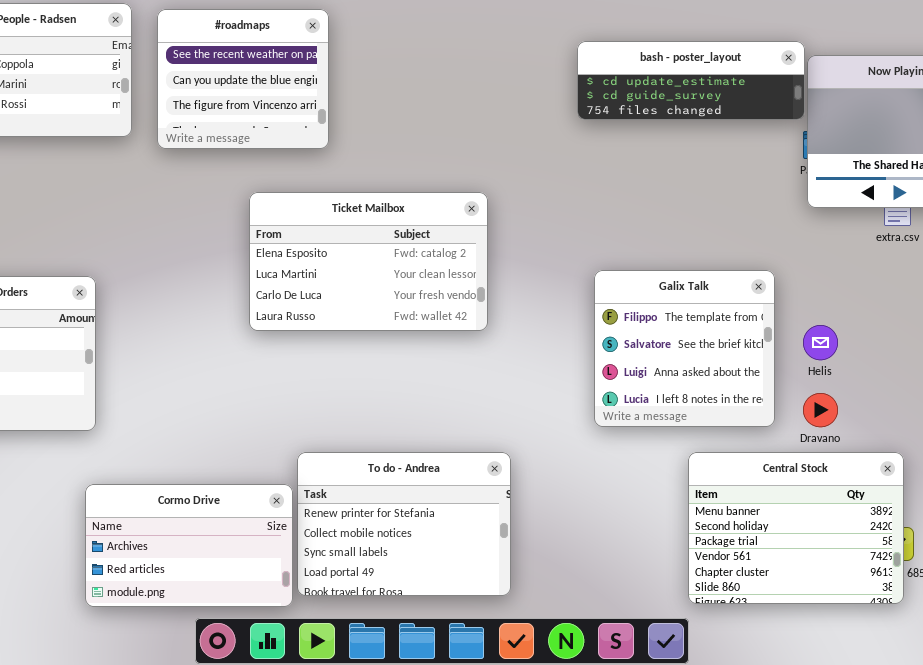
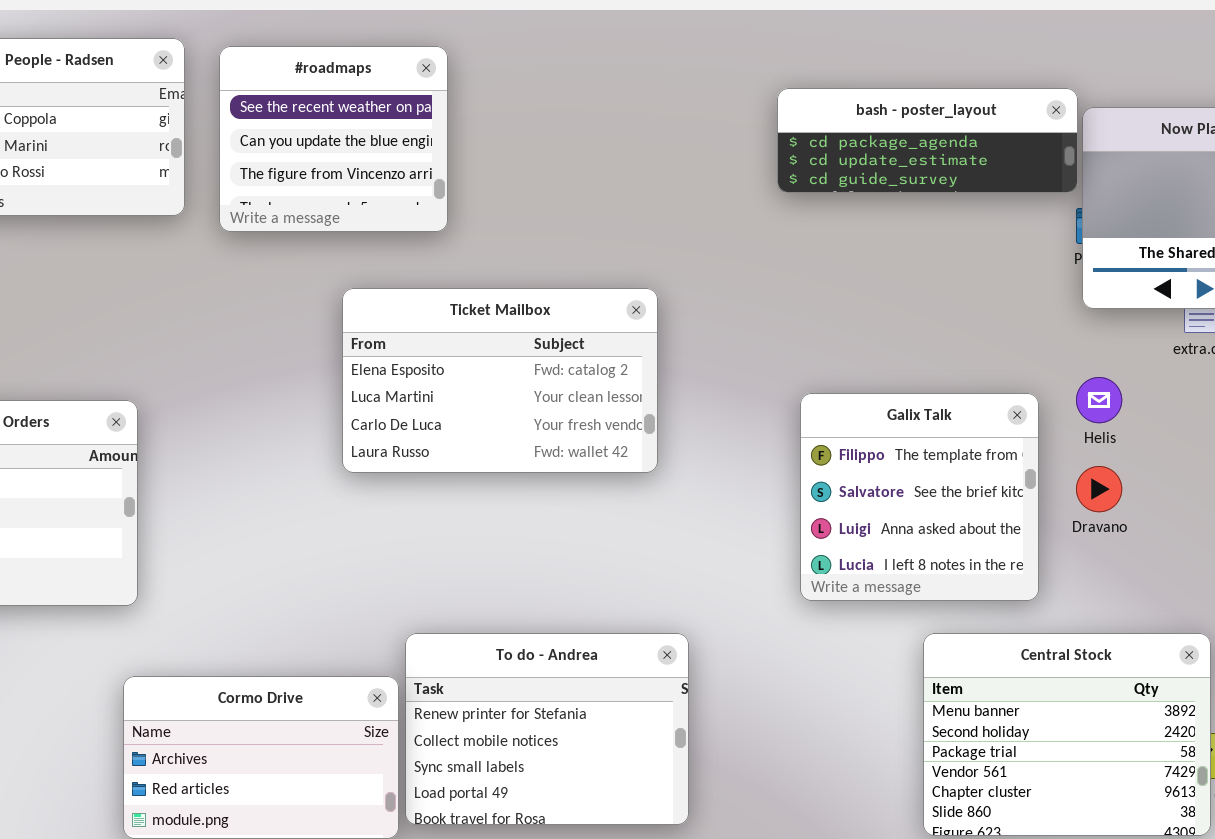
bash - poster_layout: [577,41,805,120] -> [777,88,1078,193], scrolled up 1 row
Helis: [803,325,838,360] -> [1076,377,1122,423], moved
Dravano: [803,393,838,427] -> [1076,466,1122,512], moved

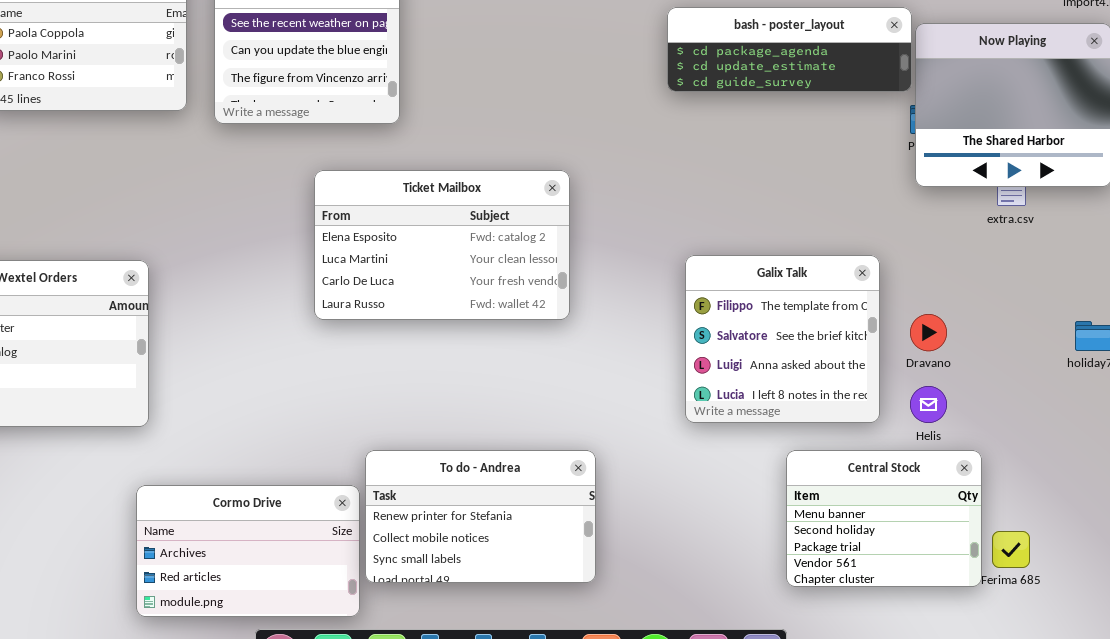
Helis: [1076,377,1122,423] -> [910,386,947,423], moved
To do - Andrea: [405,633,689,825] -> [365,450,596,583], resized
Central Stock: [923,633,1211,836] -> [786,450,982,587], resized

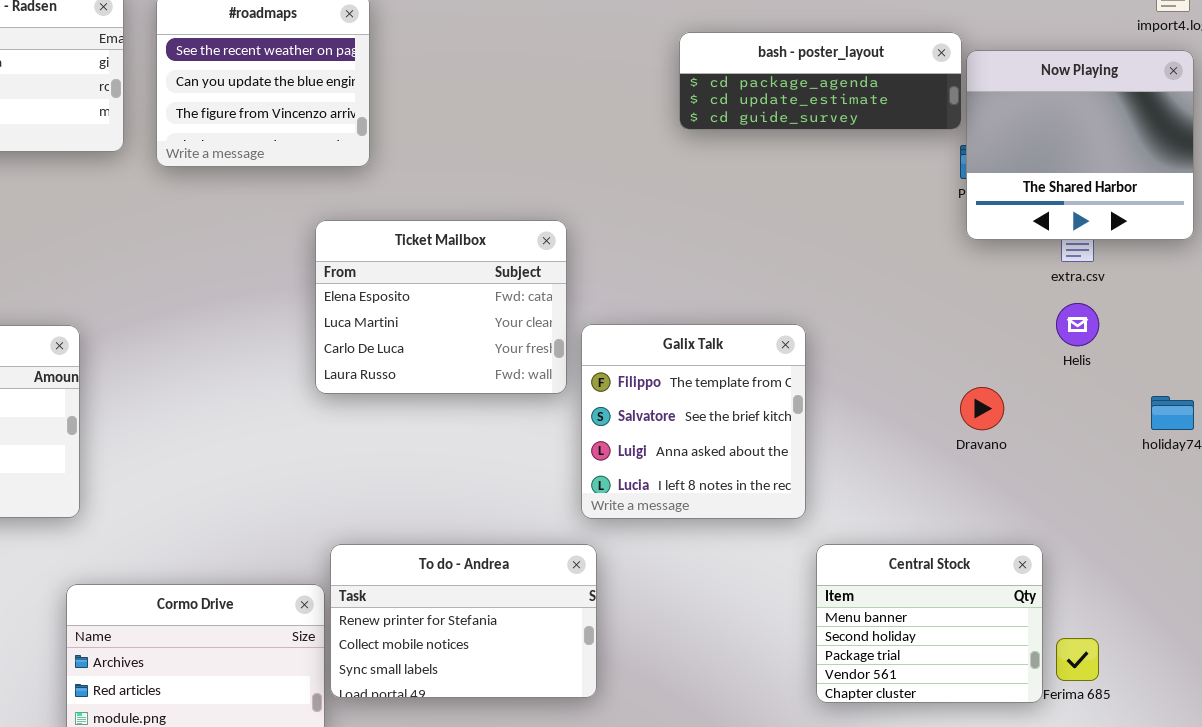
Ticket Mailbox: [314,170,570,320] -> [315,220,567,394], resized
Galix Talk: [685,255,880,423] -> [581,324,806,519], moved
Helis: [910,386,947,423] -> [1056,303,1099,346], moved

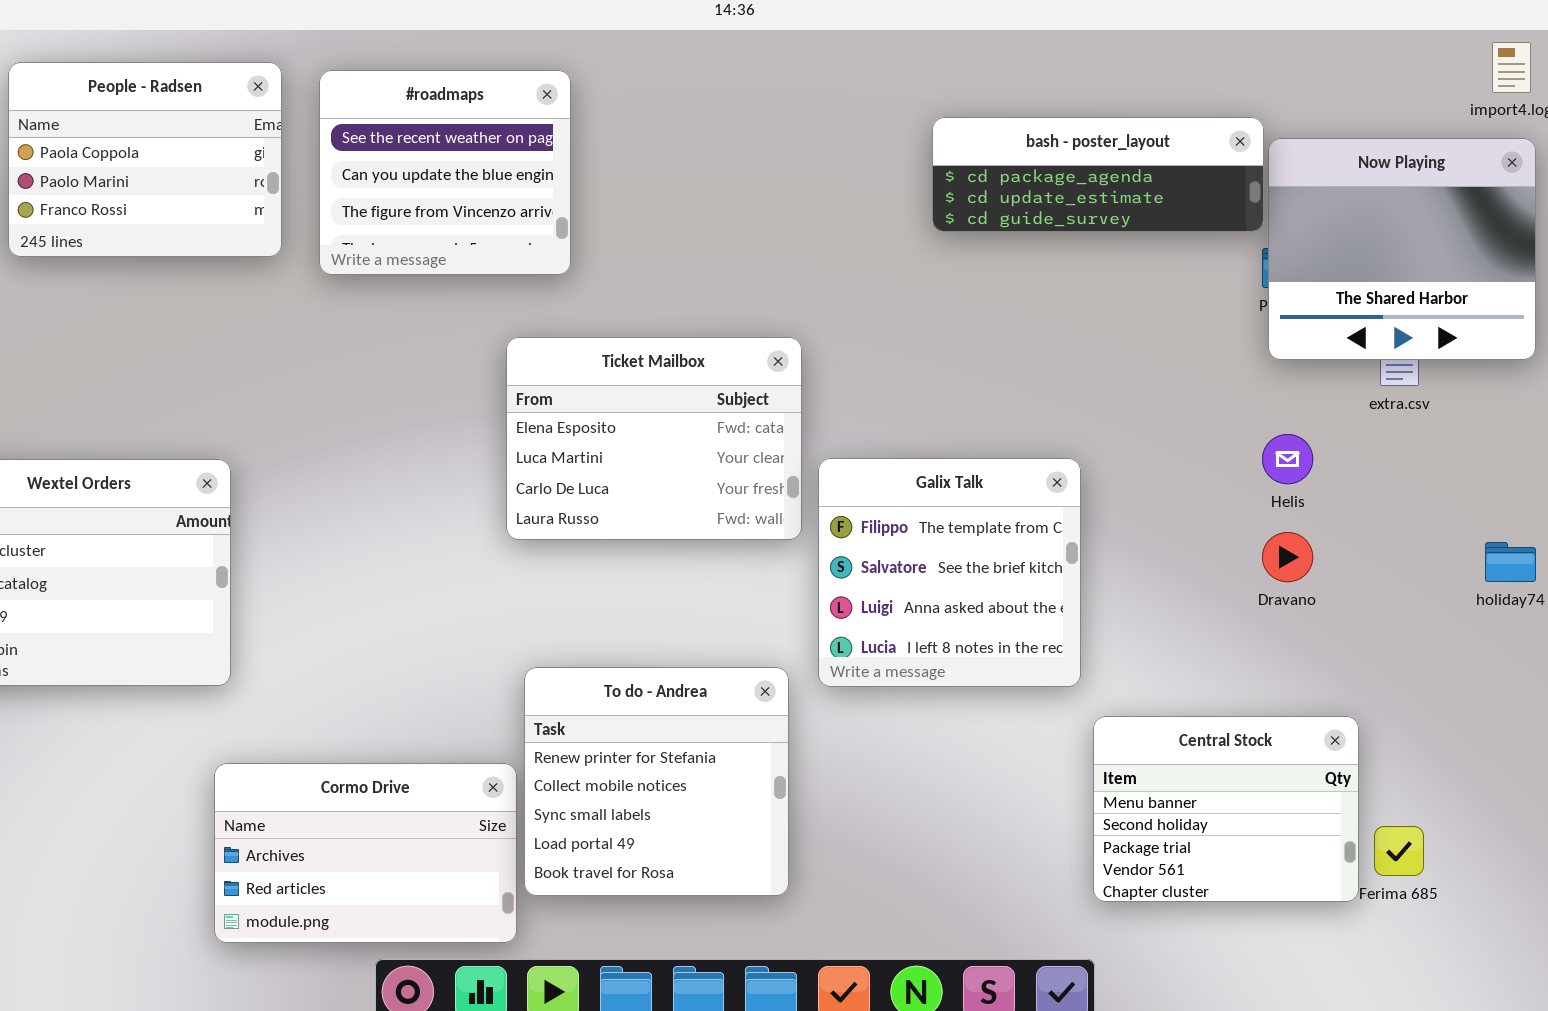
Helis: [1056,303,1099,346] -> [1262,434,1313,484], moved
To do - Andrea: [330,544,597,698] -> [524,667,789,896], resized

